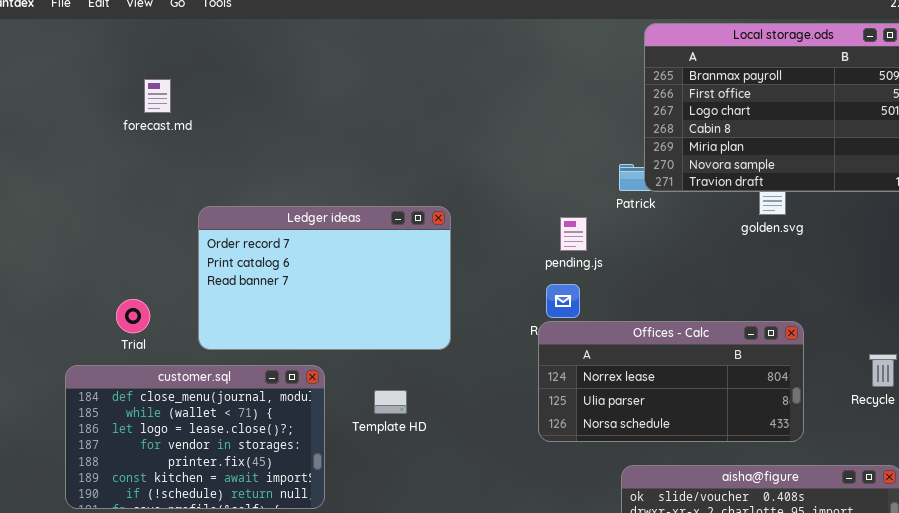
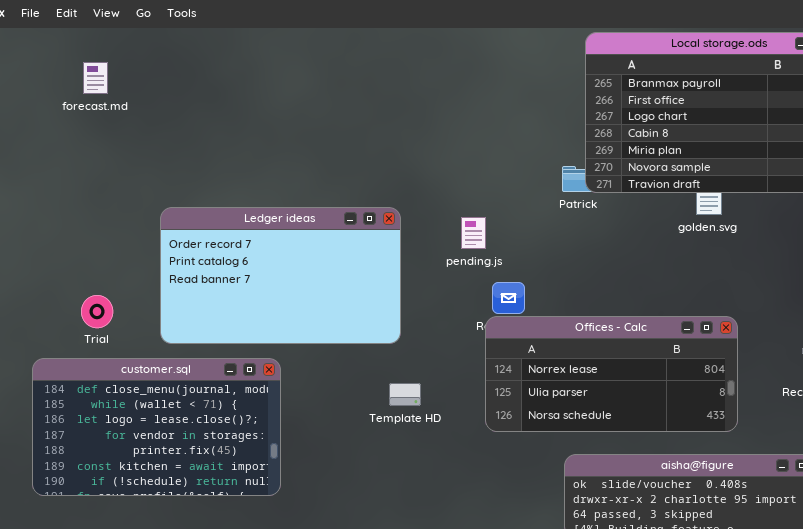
forecast.md: [144,79,171,113] -> [83,62,108,94], moved
pending.js: [560,217,587,251] -> [461,217,486,249], moved
Template HD: [374,390,407,414] -> [389,383,421,406], moved

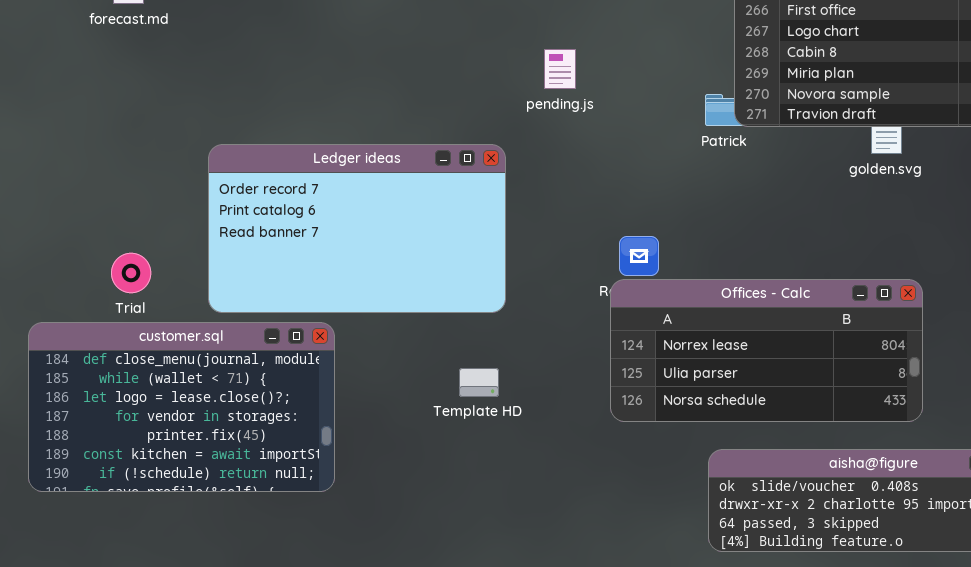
pending.js: [461,217,486,249] -> [544,49,576,89], moved
customer.sql: [32,358,281,496] -> [28,322,335,492], moved
Template HD: [389,383,421,406] -> [459,368,499,397], moved

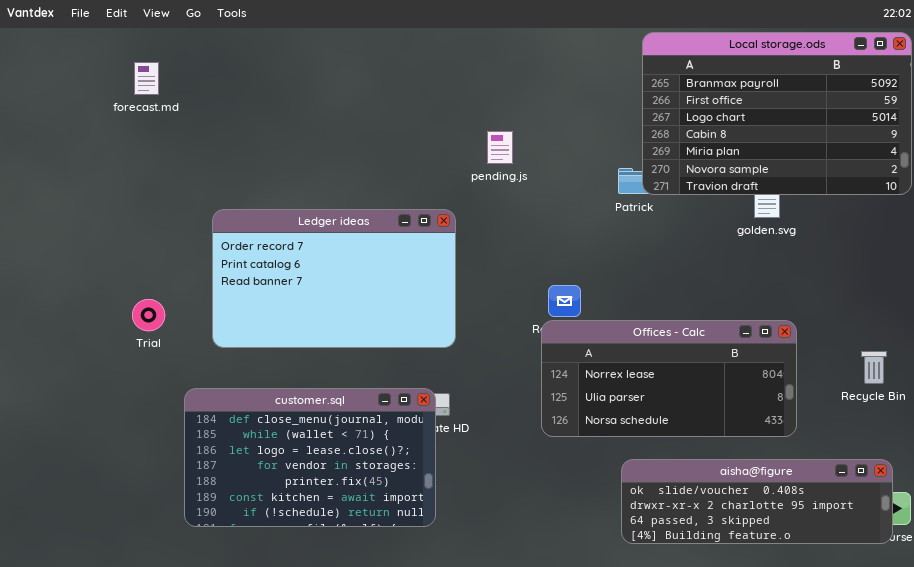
customer.sql: [28,322,335,492] -> [184,388,436,527], moved

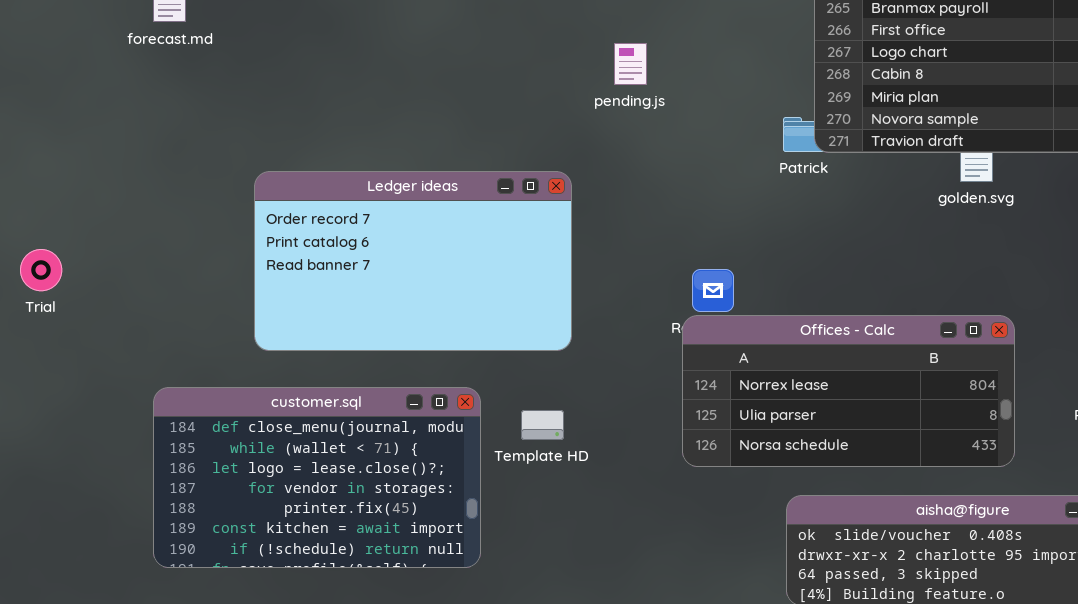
pending.js: [487,131,513,164] -> [614,43,647,85], moved
Trial: [132,299,165,331] -> [20,249,62,291], moved
customer.sql: [184,388,436,527] -> [153,387,481,568], moved

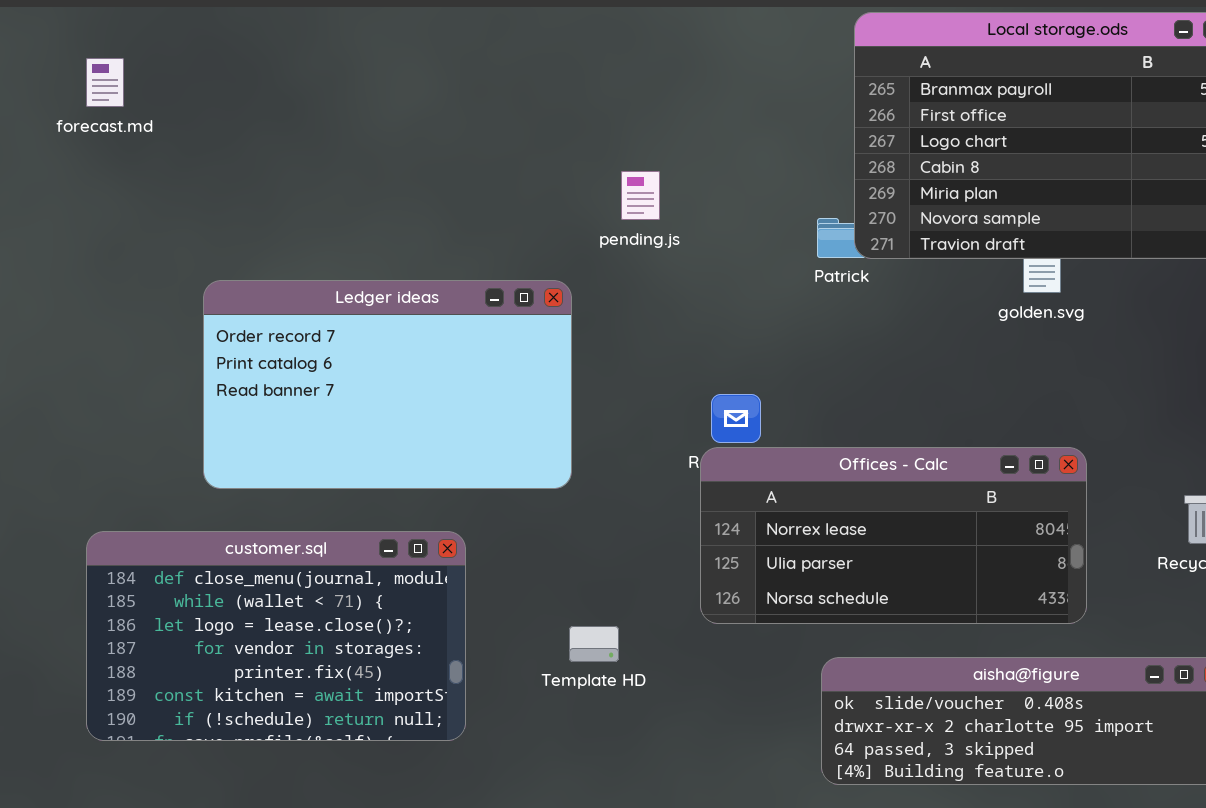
pending.js: [614,43,647,85] -> [621,171,660,220], moved
Template HD: [521,410,564,440] -> [569,626,619,662], moved

